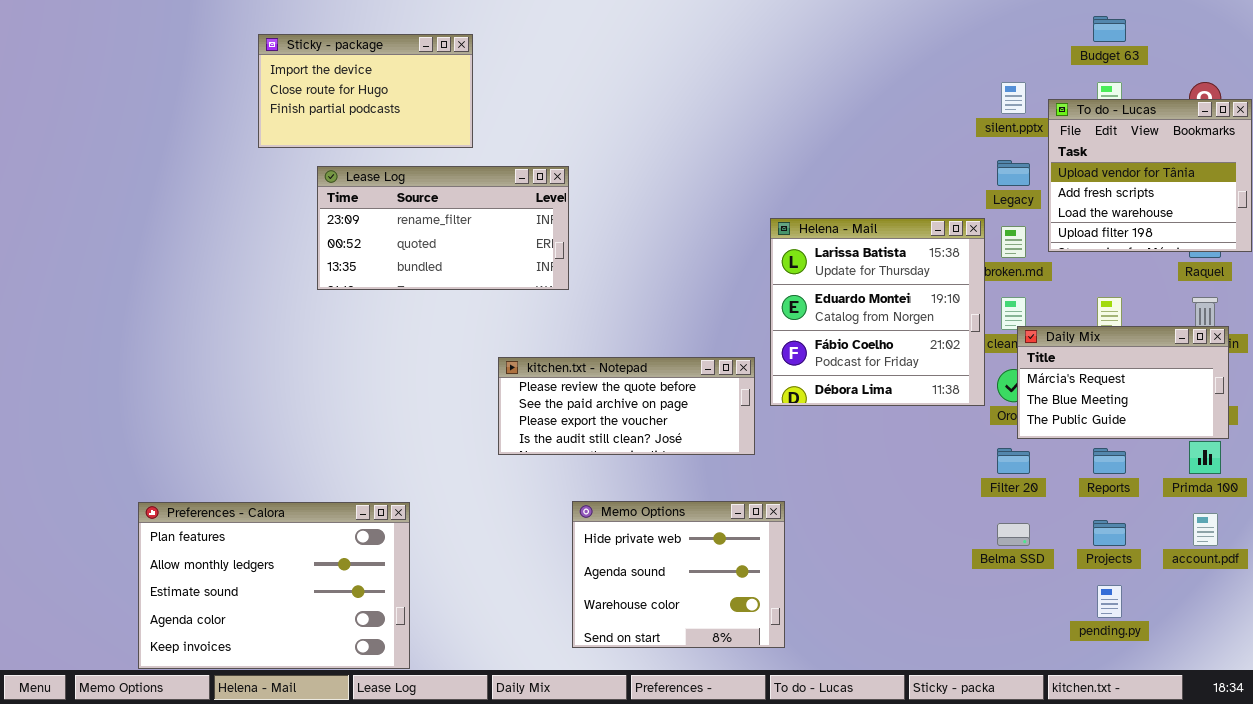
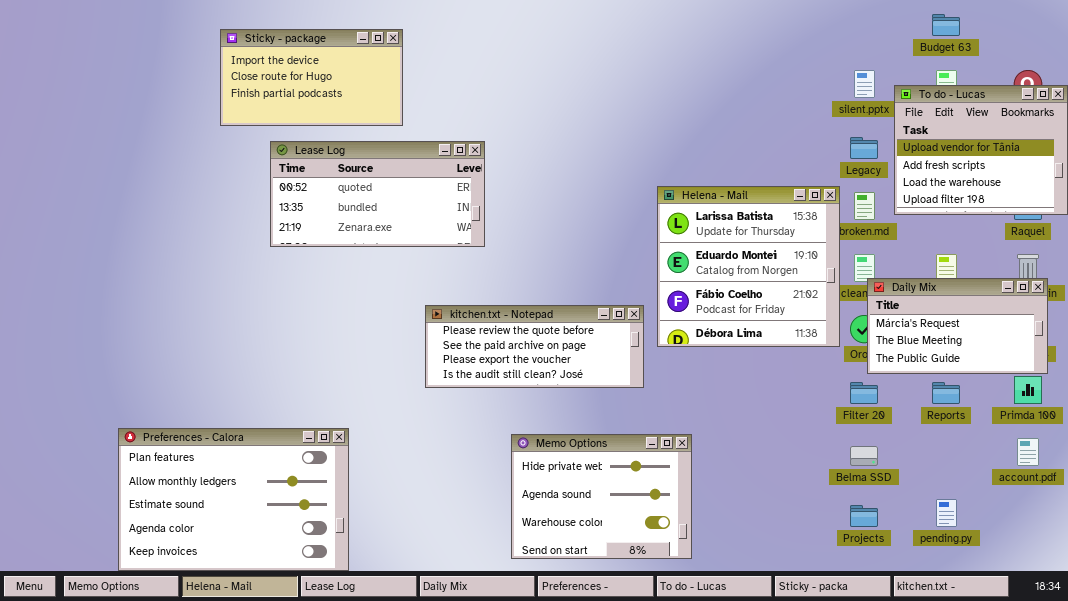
Lease Log: [317,166,569,290] -> [270,141,485,247], scrolled down 1 row
Memo Options: [572,501,785,648] -> [511,434,692,559], moved
Projects: [1093,520,1126,546] -> [850,505,878,527], moved

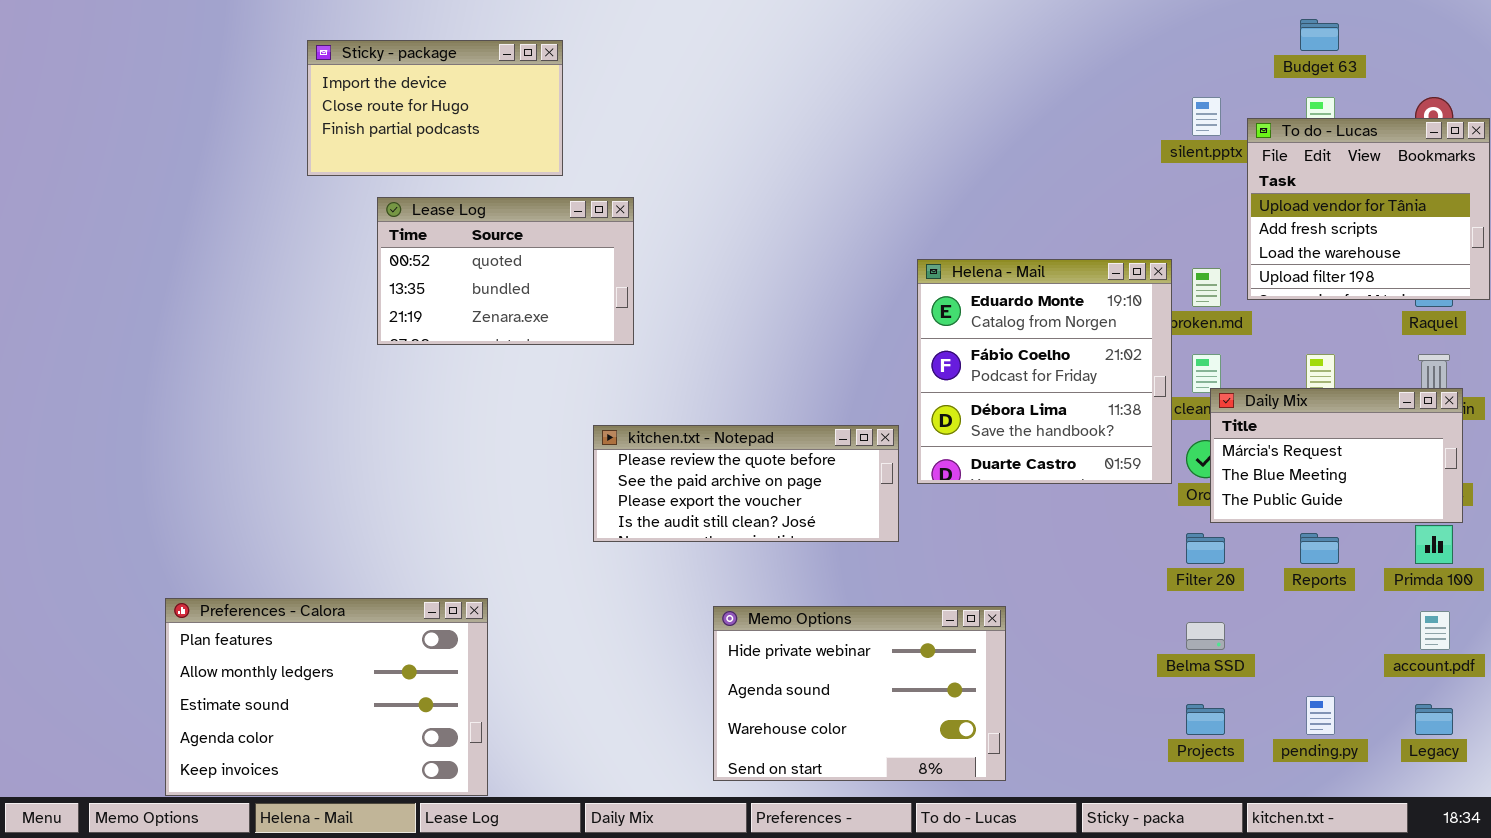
Legacy: [850,137,878,159] -> [1415,704,1453,735], moved
Lease Log: [270,141,485,247] -> [377,197,634,345], resized
Helena - Mail: [657,186,840,347] -> [917,259,1172,484], scrolled down 1 row
Memo Options: [511,434,692,559] -> [713,606,1006,781], resized

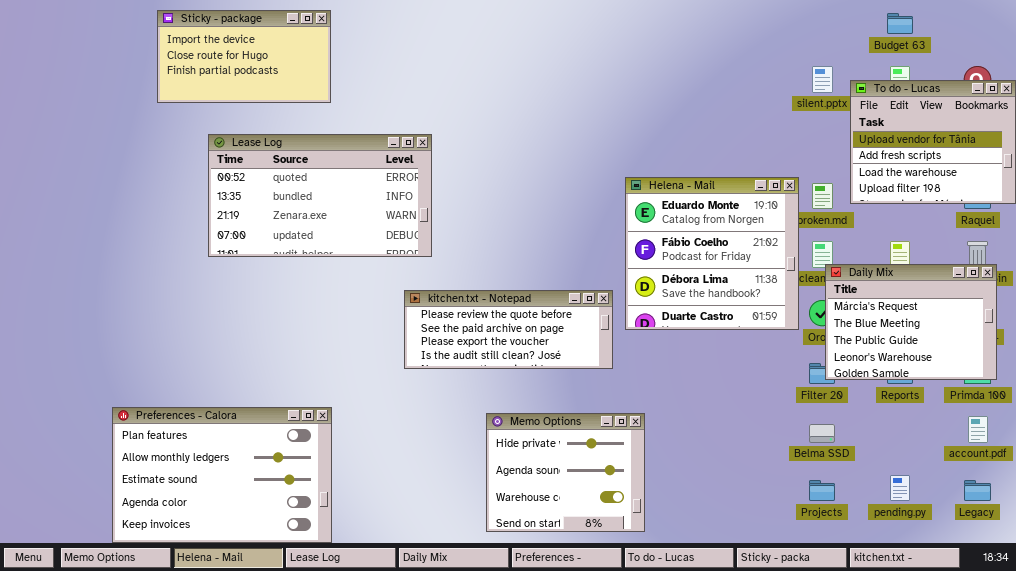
Sticky - package: [307,40,563,176] -> [157,10,331,103], moved
Lease Log: [377,197,634,345] -> [208,134,432,257], resized
Daily Mix: [1210,388,1463,523] -> [825,264,997,380], resized
Memo Options: [713,606,1006,781] -> [486,413,645,532], resized

